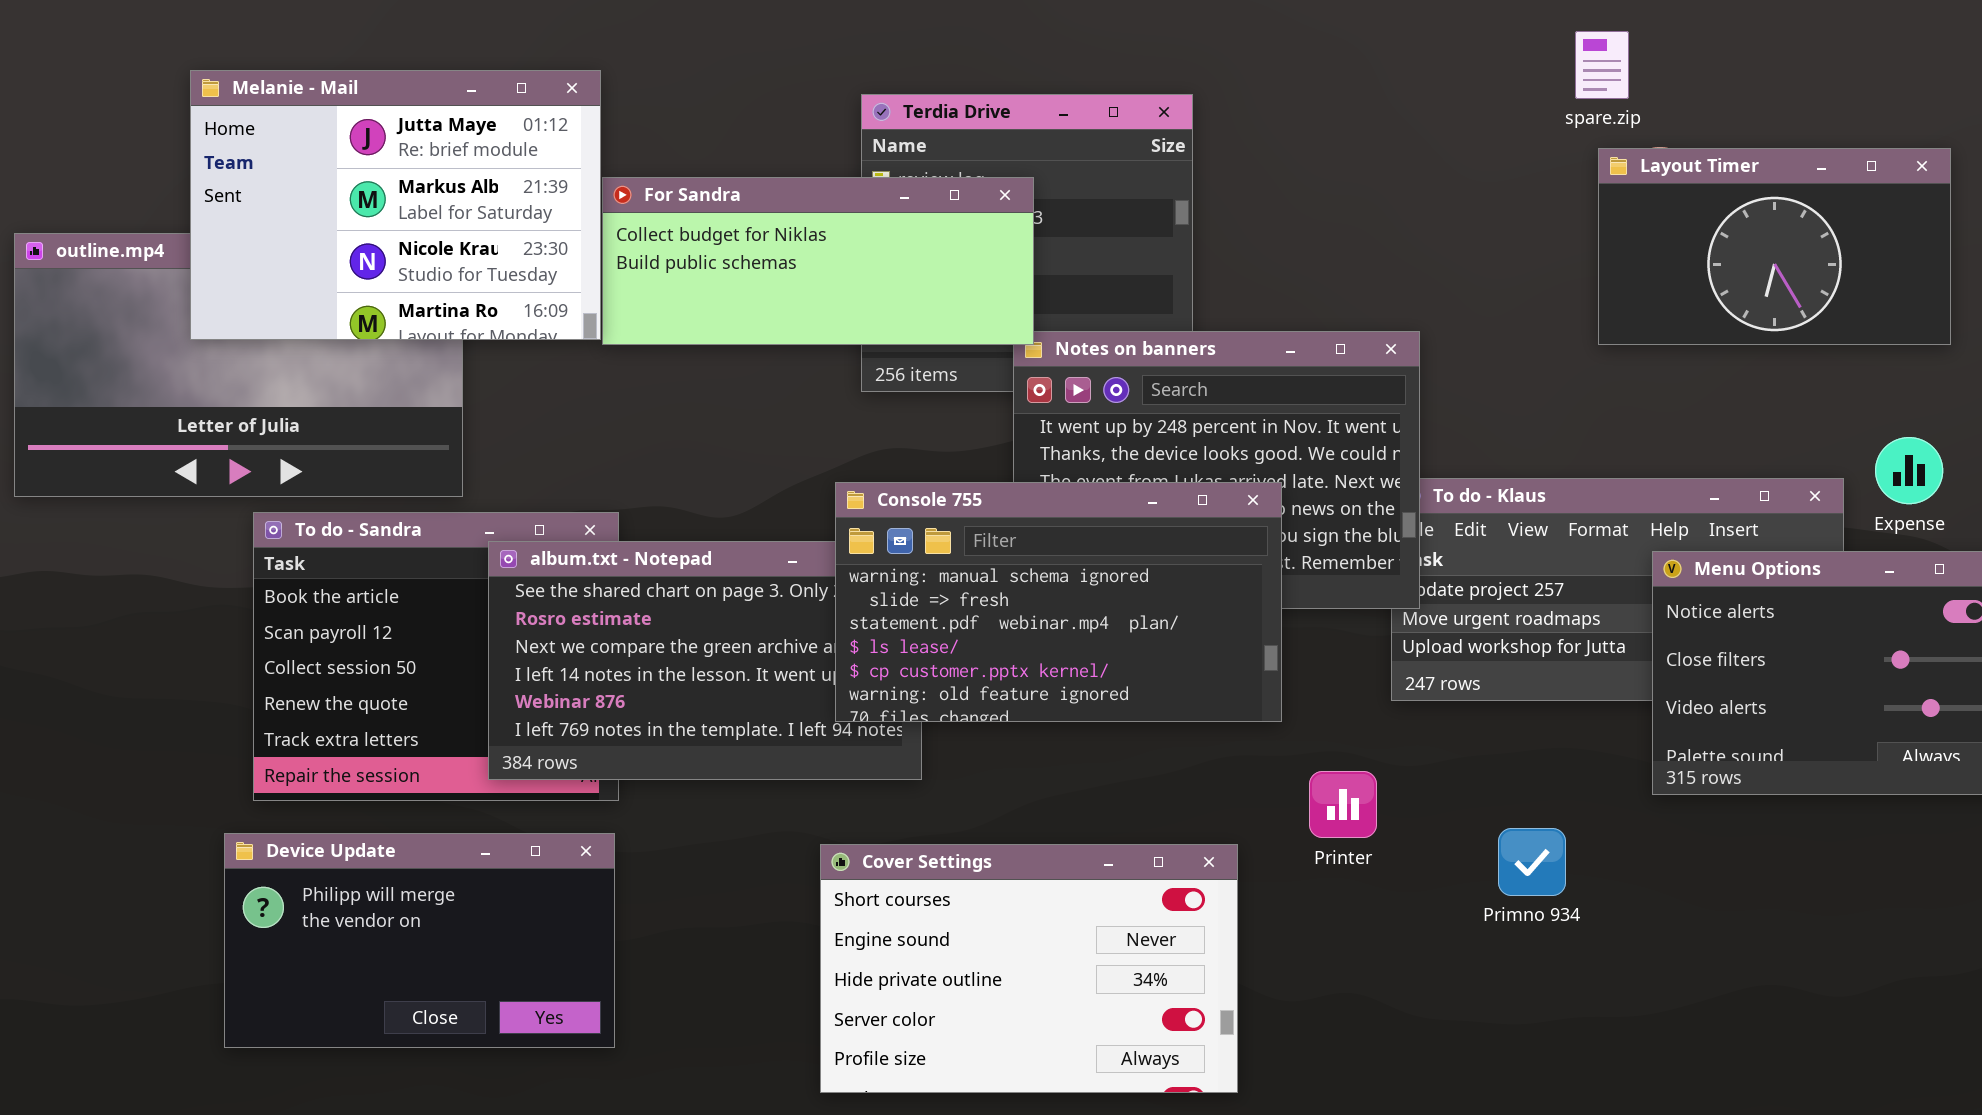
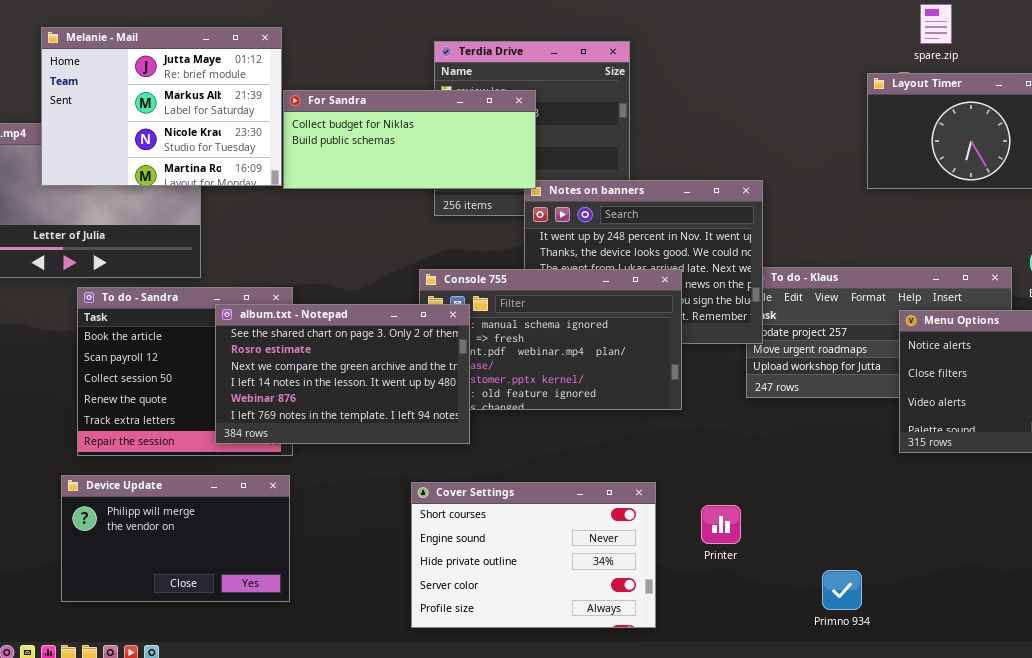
spare.zip: [1575,31,1629,99] -> [920,4,952,44], moved
album.txt - Notepad: [488,541,922,780] -> [215,304,470,444], raised
Printer: [1309,771,1377,838] -> [701,505,741,544], moved
Primno 934: [1498,828,1566,896] -> [822,570,862,610], moved

